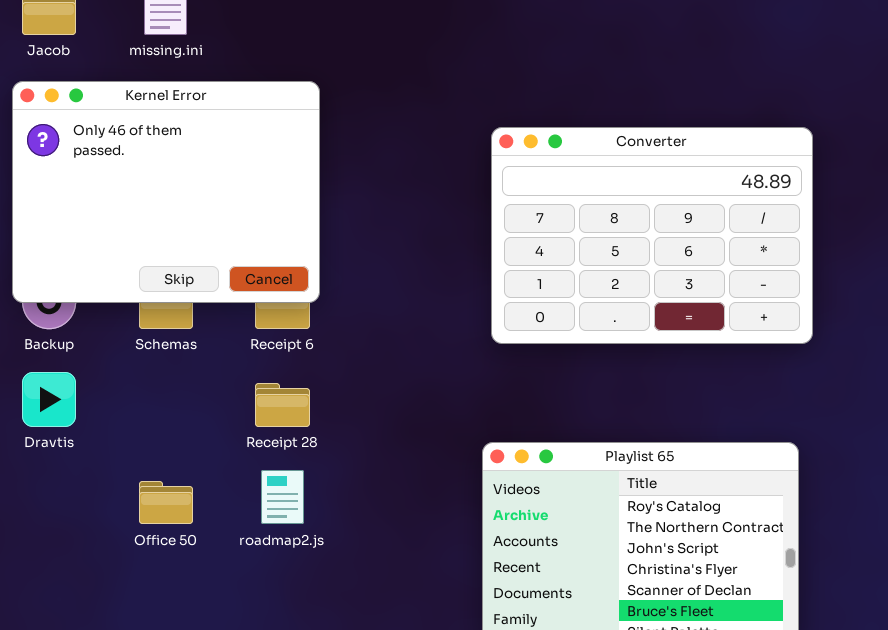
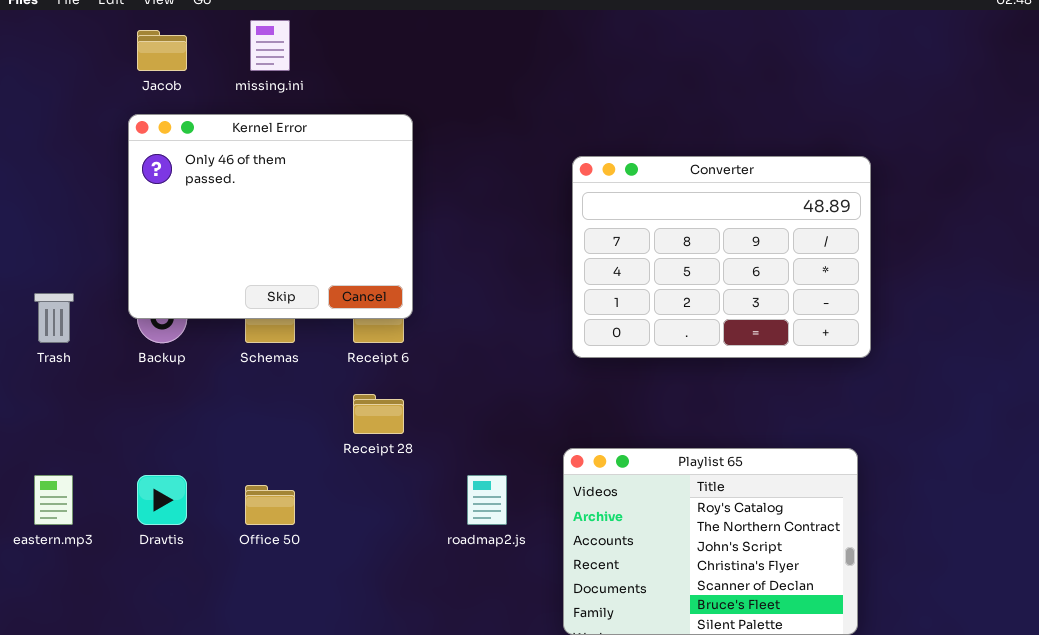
Dravtis: [22,372,76,427] -> [137,475,187,525], moved
roadmap2.js: [261,470,304,524] -> [467,475,507,525], moved

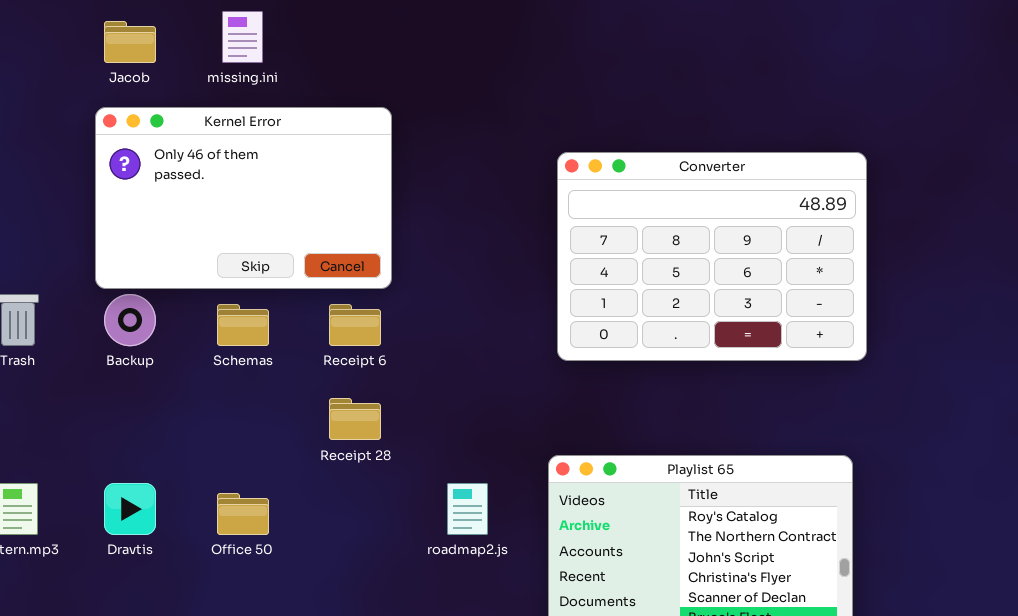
Kernel Error: [128,114,413,319] -> [95,107,392,289], resized

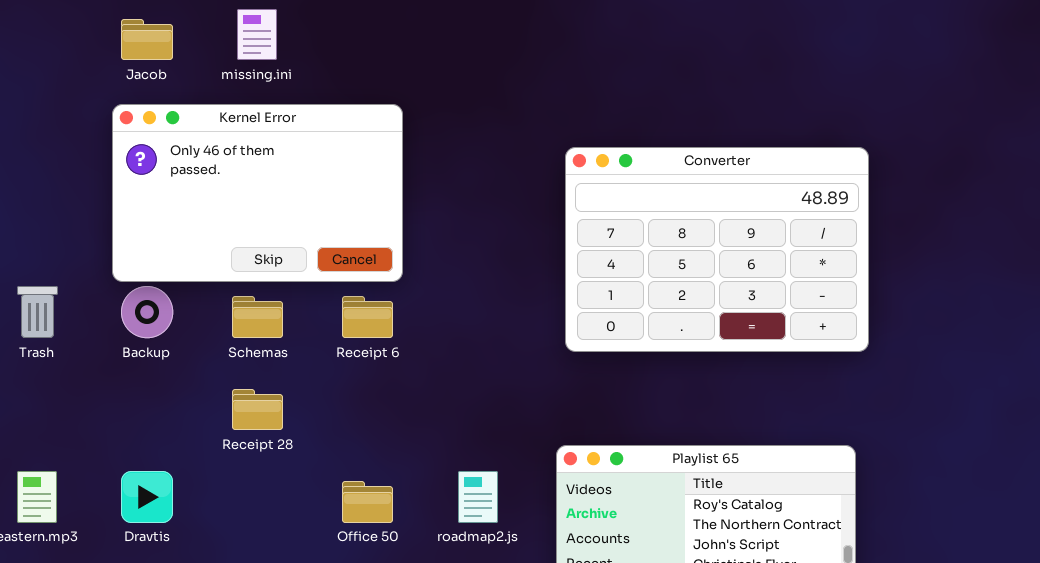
Receipt 28: [329,398,381,440] -> [232,389,283,430], moved
Office 50: [217,493,269,535] -> [342,481,393,523], moved

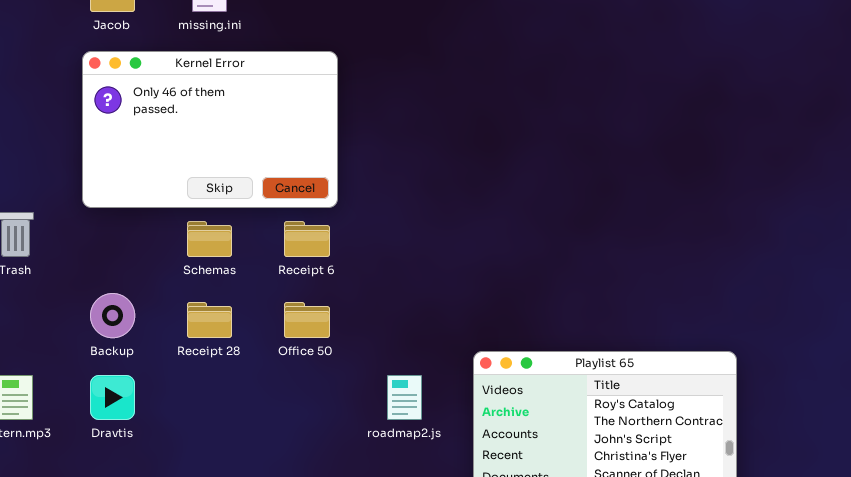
Converter: [565,147,869,352] -> none, closed
Backup: [121,286,173,338] -> [90,293,135,338], moved
Office 50: [342,481,393,523] -> [284,302,330,338], moved

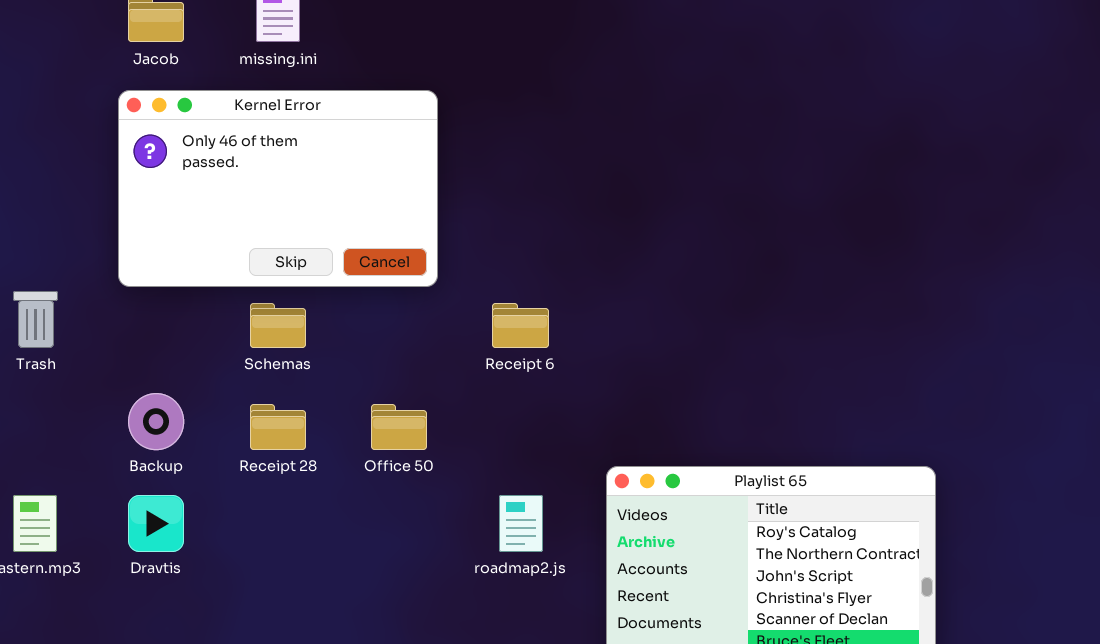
Receipt 6: [284,221,330,257] -> [492,303,549,348], moved

